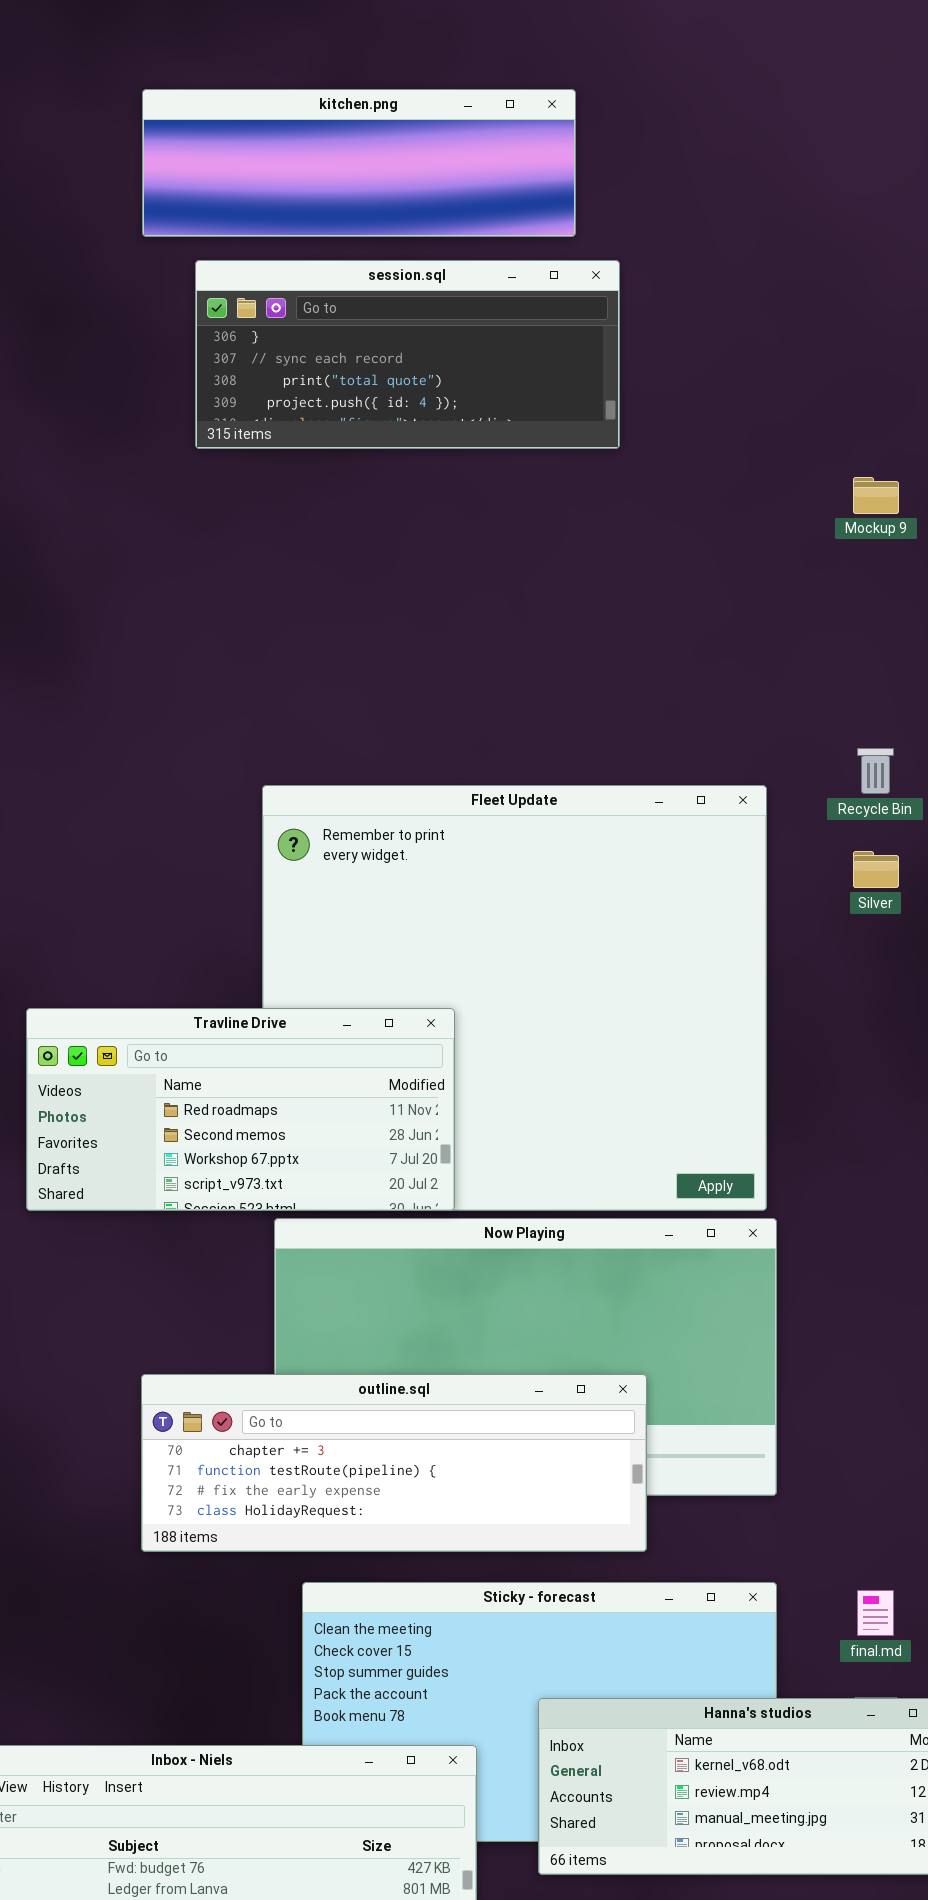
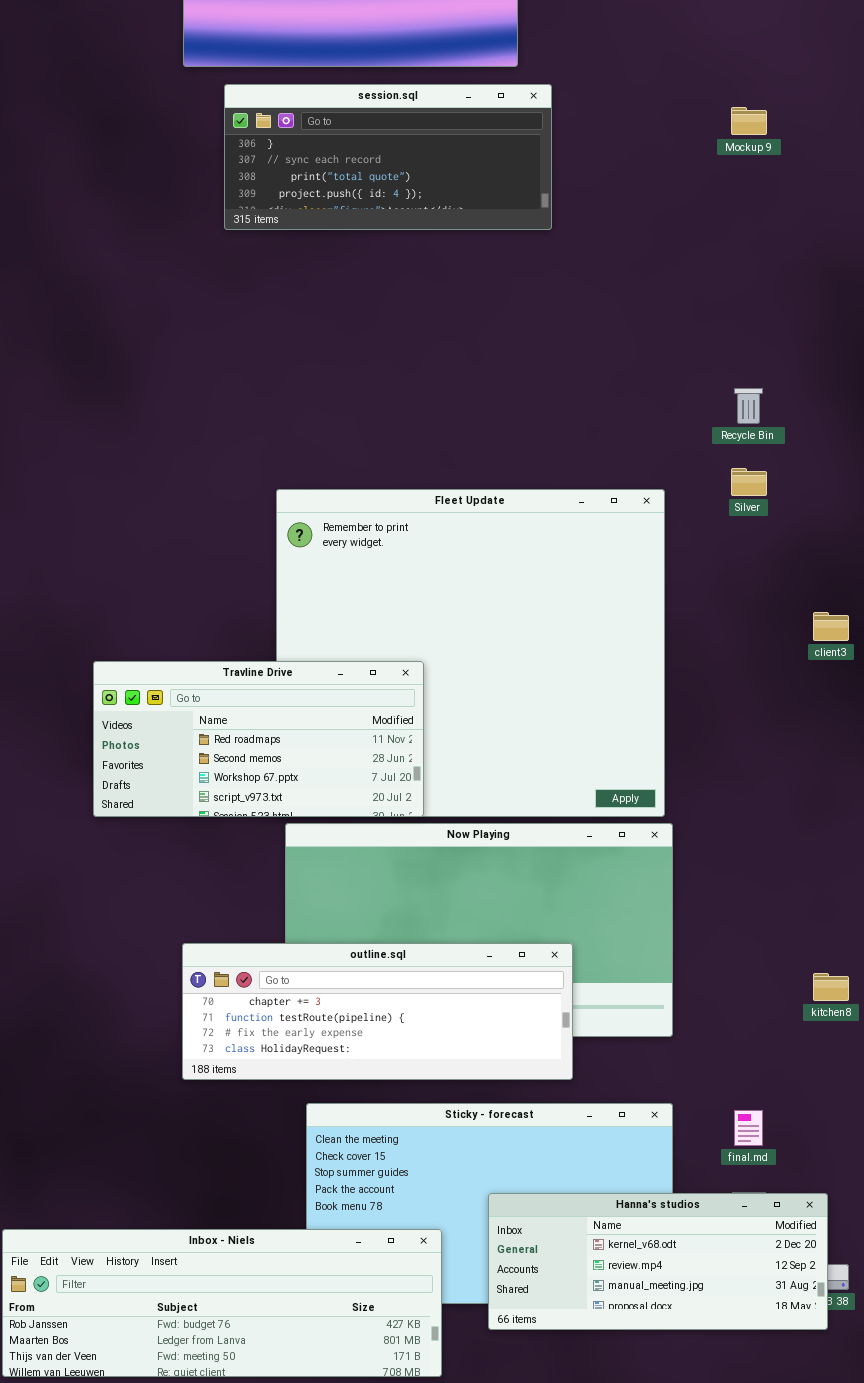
Mockup 9: [853,477,899,514] -> [731,107,767,135], moved
Recycle Bin: [857,748,894,794] -> [734,388,763,424], moved
Silver: [853,851,899,888] -> [731,468,767,496], moved

